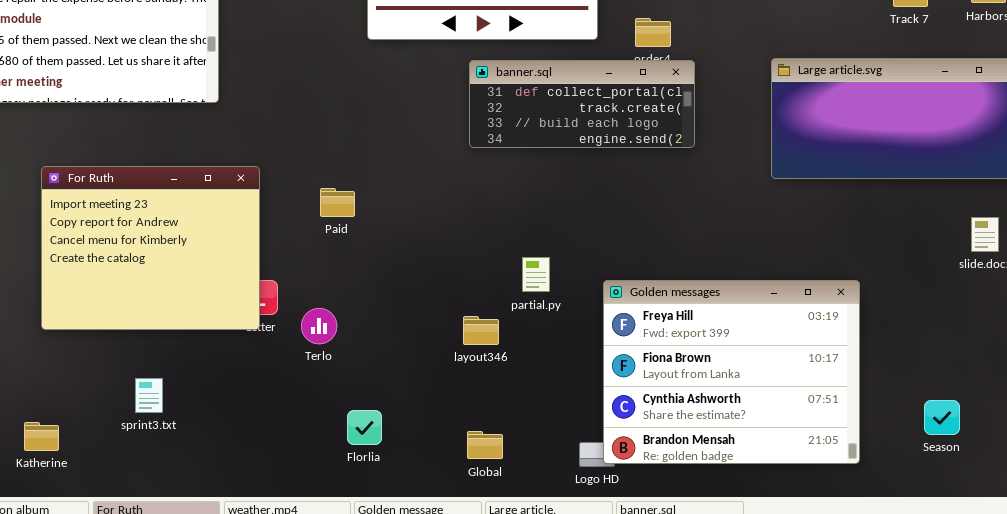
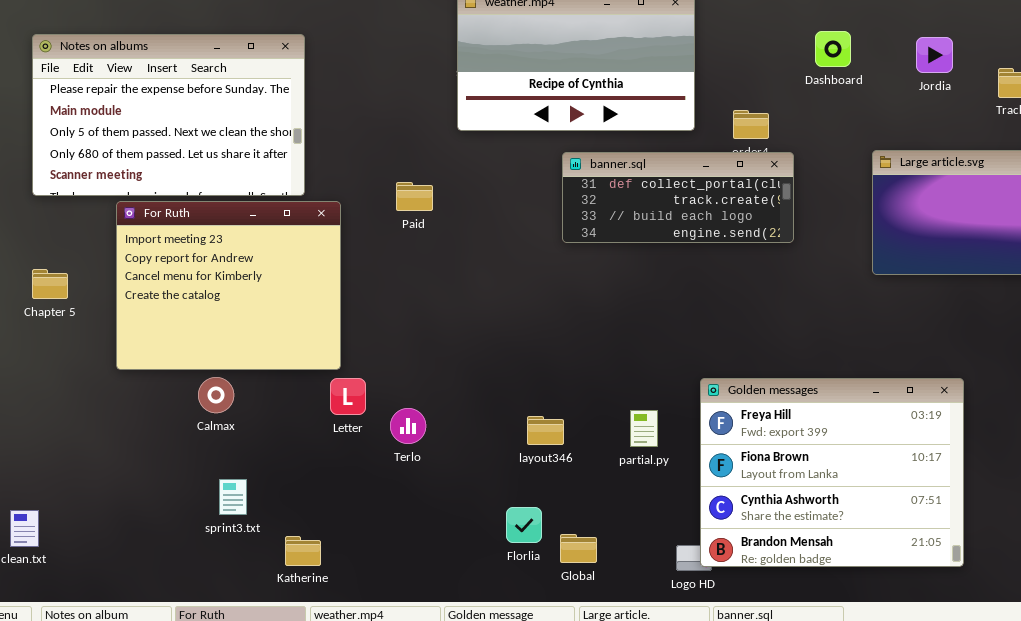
For Ruth: [41,166,260,330] -> [116,201,341,370], moved
Paid: [320,188,355,217] -> [396,182,433,211], moved
partial.py: [522,257,550,292] -> [630,410,658,447], moved
layout346: [463,316,499,345] -> [527,416,564,445], moved
Florlia: [347,410,382,445] -> [506,507,542,543], moved
Katherine: [24,422,59,451] -> [285,536,321,566], moved

